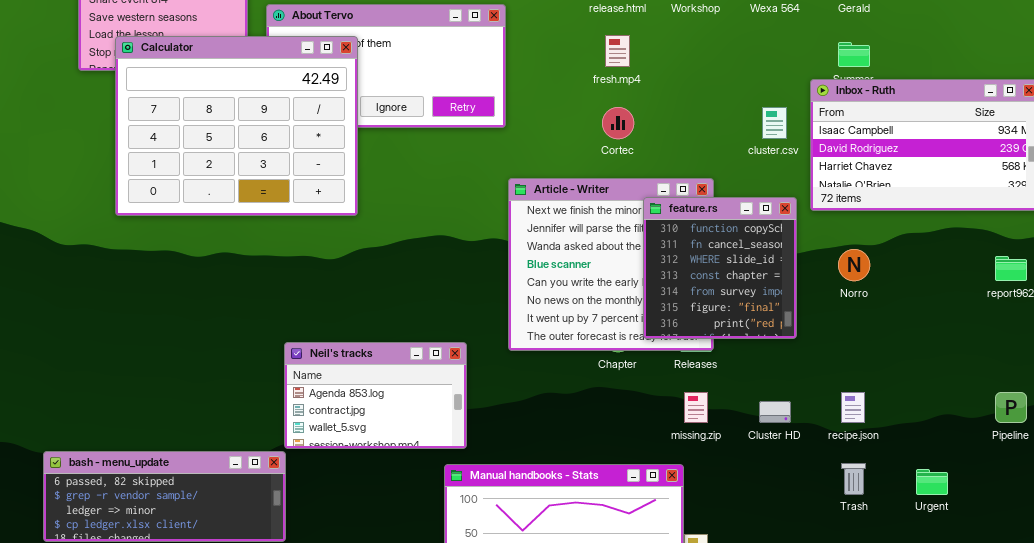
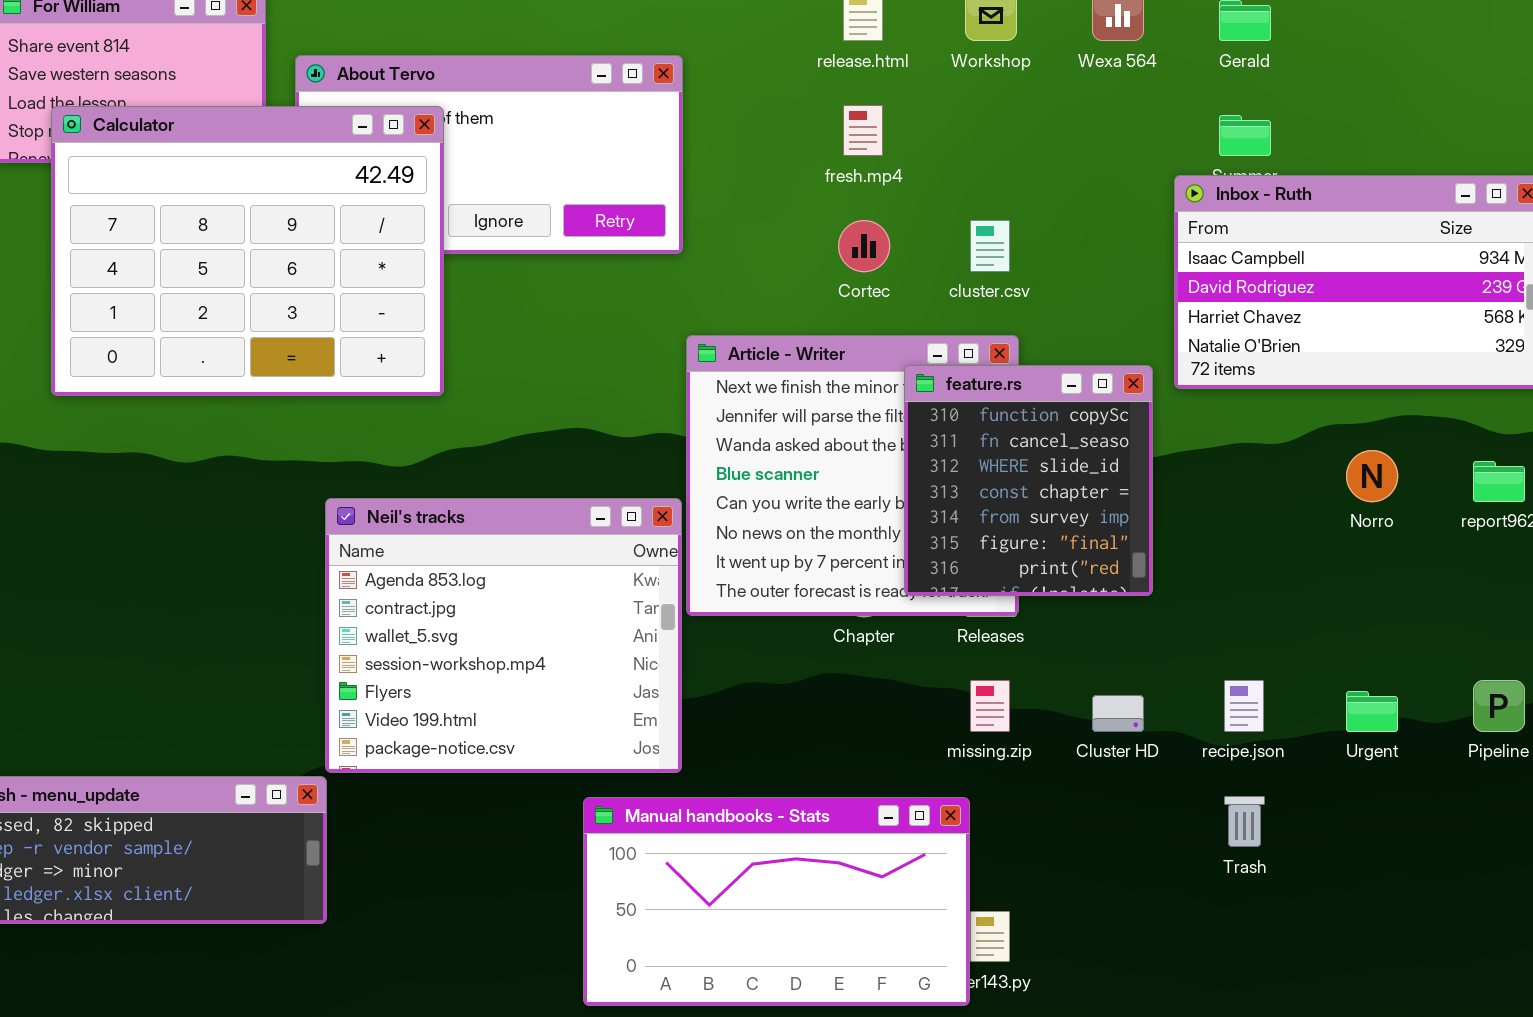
cluster.csv: [762,107,787,139] -> [970,220,1010,272], moved
Norro: [838,249,870,281] -> [1346,450,1398,502], moved
Neil's tracks: [284,342,467,449] -> [325,498,682,773], resized
Urgent: [916,469,948,495] -> [1346,691,1398,732], moved

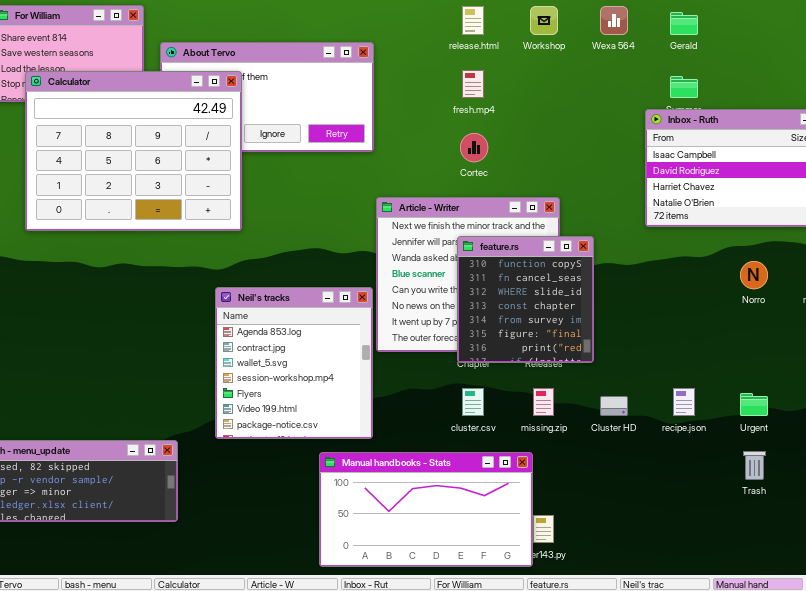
cluster.csv: [970,220,1010,272] -> [462,388,484,416], moved
feature.rs: [904,365,1153,596] -> [457,236,594,363], moved
Neil's tracks: [325,498,682,773] -> [215,287,373,439], resized
Trash: [1224,796,1265,847] -> [743,451,766,480], moved

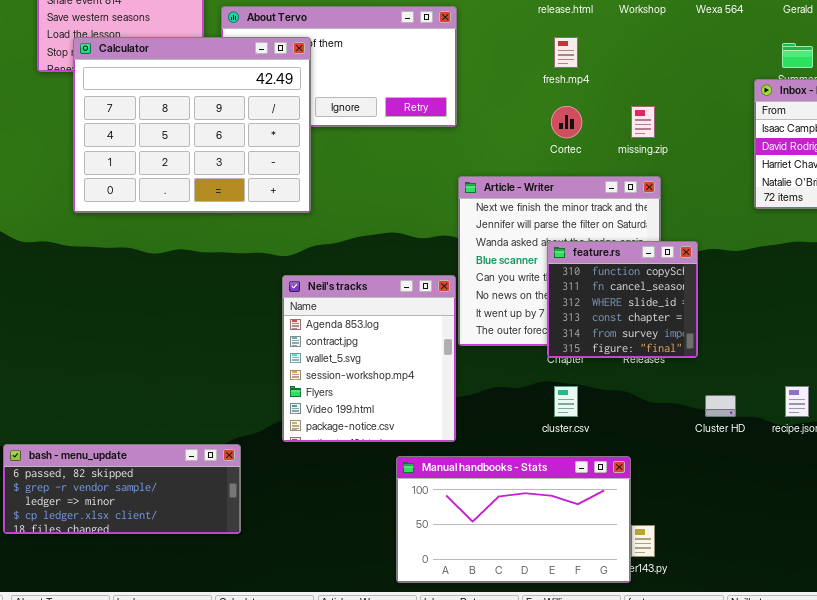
feature.rs: [457,236,594,363] -> [547,241,698,358], resized
missing.zip: [533,388,554,416] -> [631,106,655,138], moved

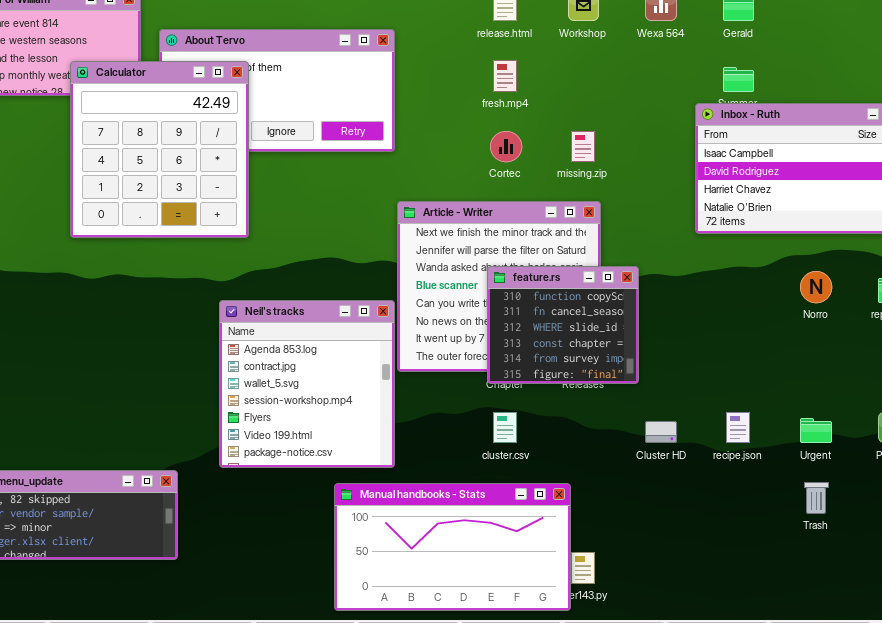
Calculator: [73,37,311,213] -> [70,61,249,238], resized

